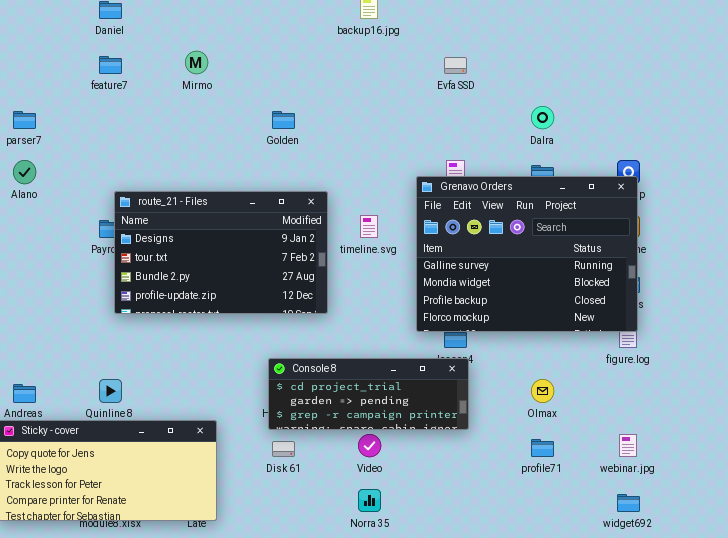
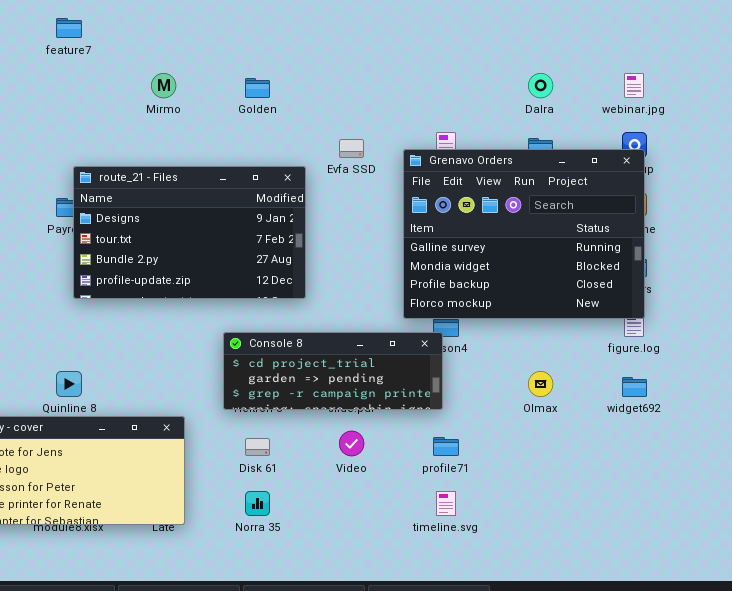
Mirmo: [185,51,208,74] -> [151,73,176,98], moved
Evfa SSD: [444,57,467,74] -> [339,139,364,158], moved
timeline.svg: [360,215,378,238] -> [436,491,456,516], moved
Console 8: [268,358,469,430] -> [223,332,443,410], moved
webinar.jpg: [619,434,637,457] -> [624,73,644,98], moved
profile71: [531,439,554,457] -> [433,437,459,456], moved
Norra 35: [358,489,381,512] -> [245,491,270,516], moved
widget692: [617,494,640,512] -> [622,377,647,397], moved

